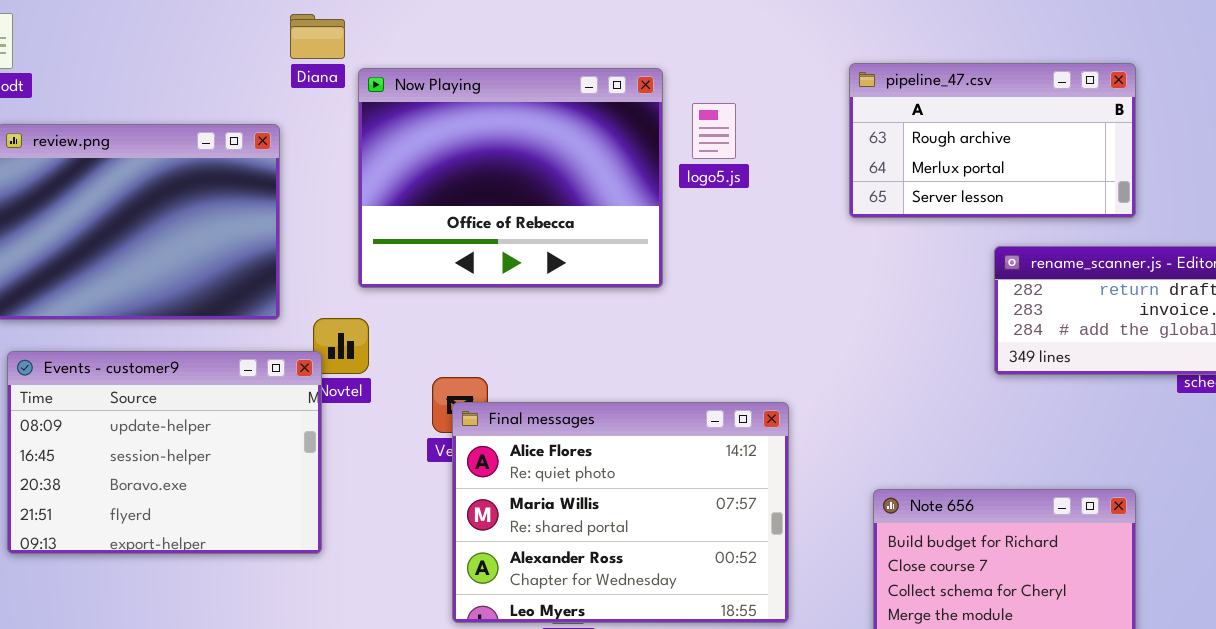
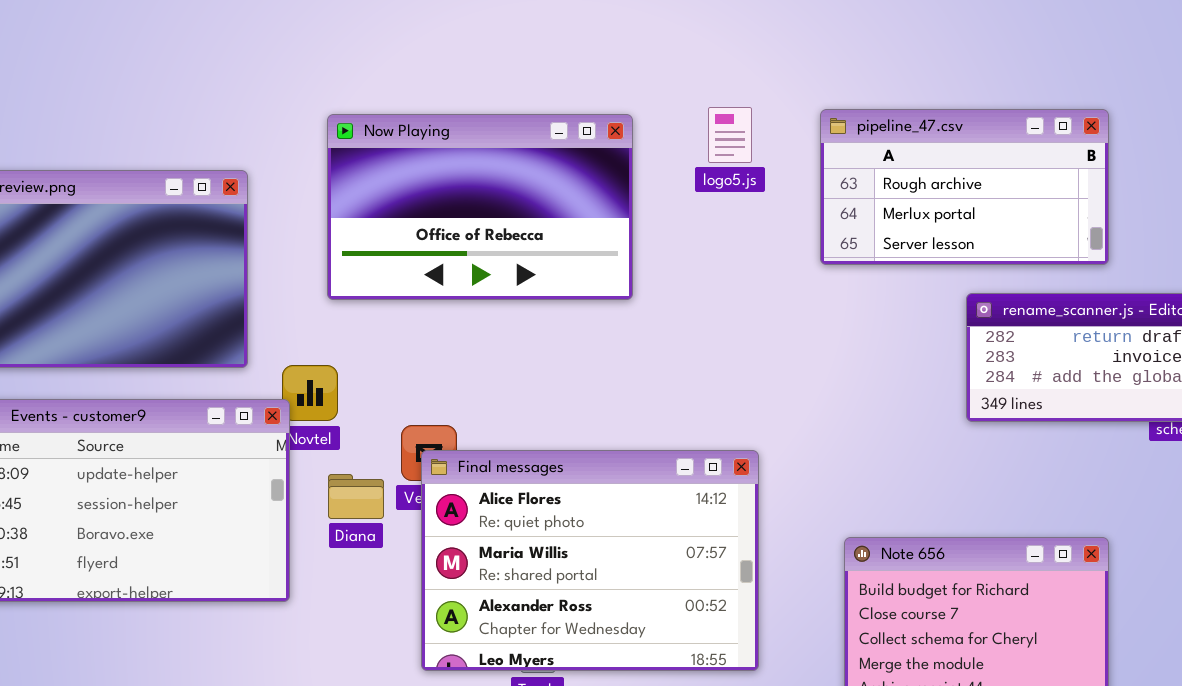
Diana: [290,14,345,59] -> [328,474,384,519], moved
Now Playing: [358,68,663,288] -> [327,114,633,300], resized
logo5.js: [692,103,736,159] -> [708,107,752,163], moved

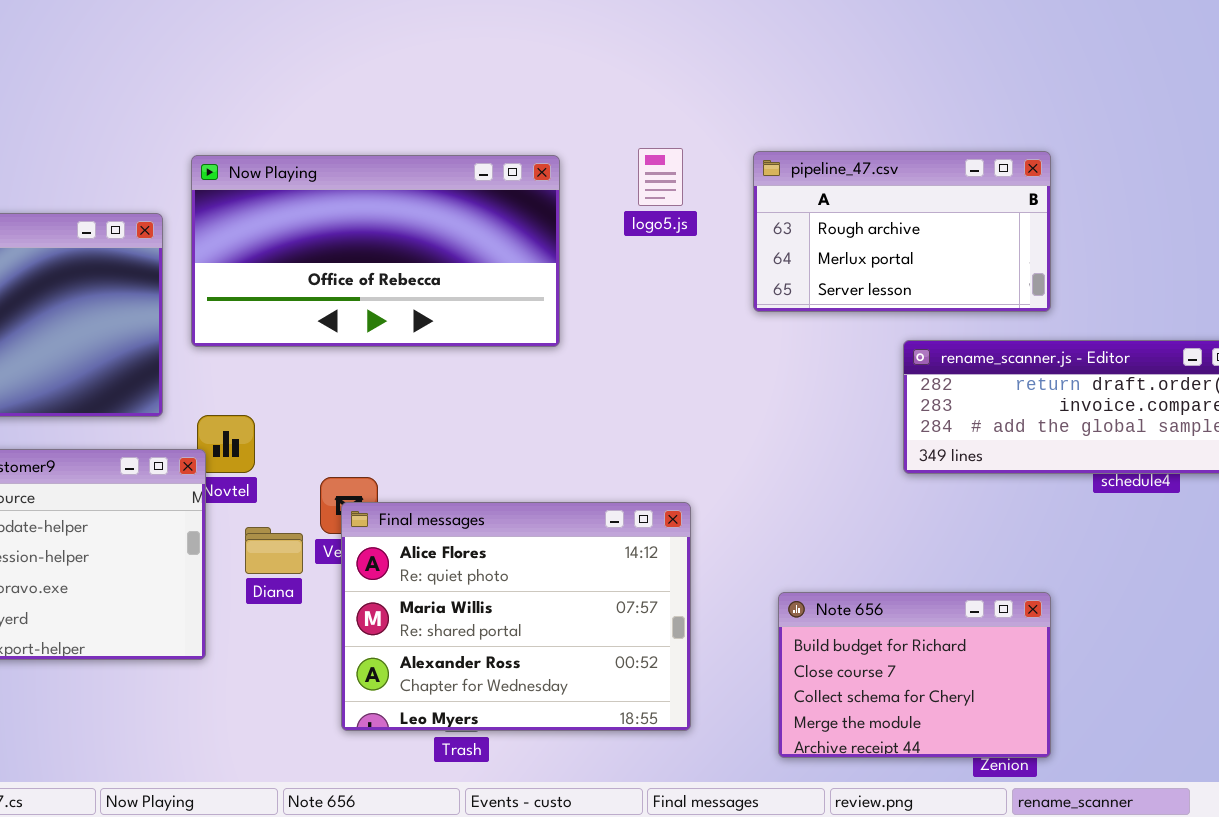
Now Playing: [327,114,633,300] -> [191,155,560,347], resized

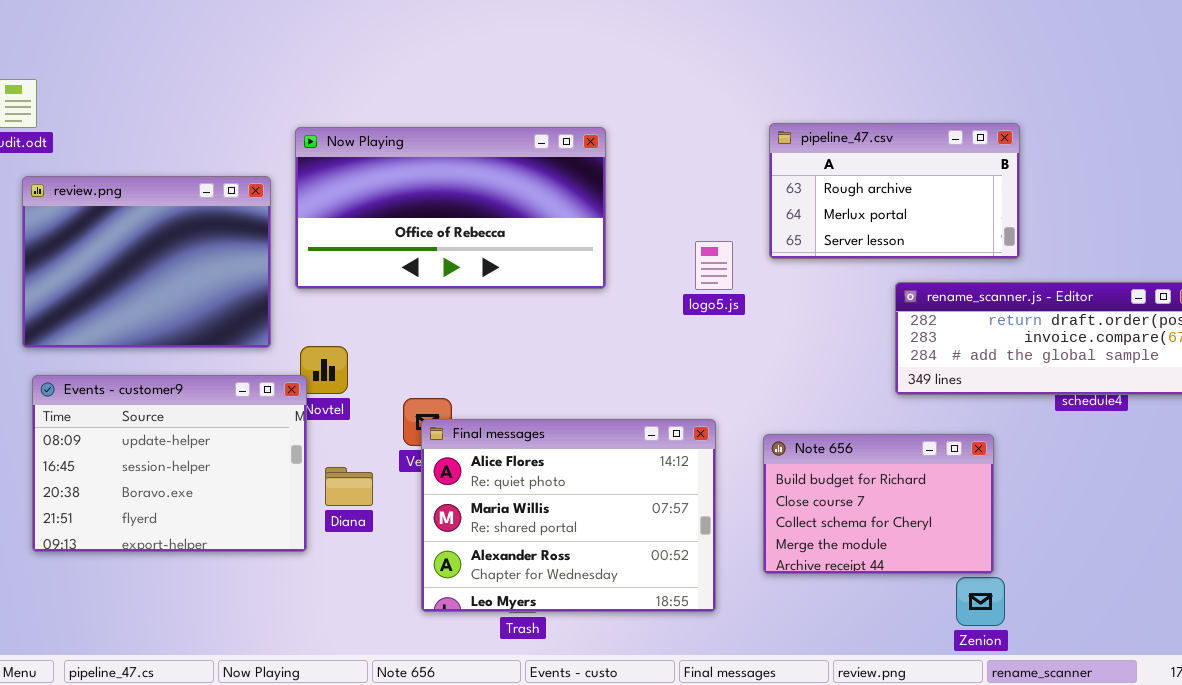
logo5.js: [638,148,683,206] -> [695,241,733,290], moved
Diana: [245,527,303,574] -> [325,467,373,506], moved
Note 656: [778,592,1051,758] -> [763,434,994,574], moved

